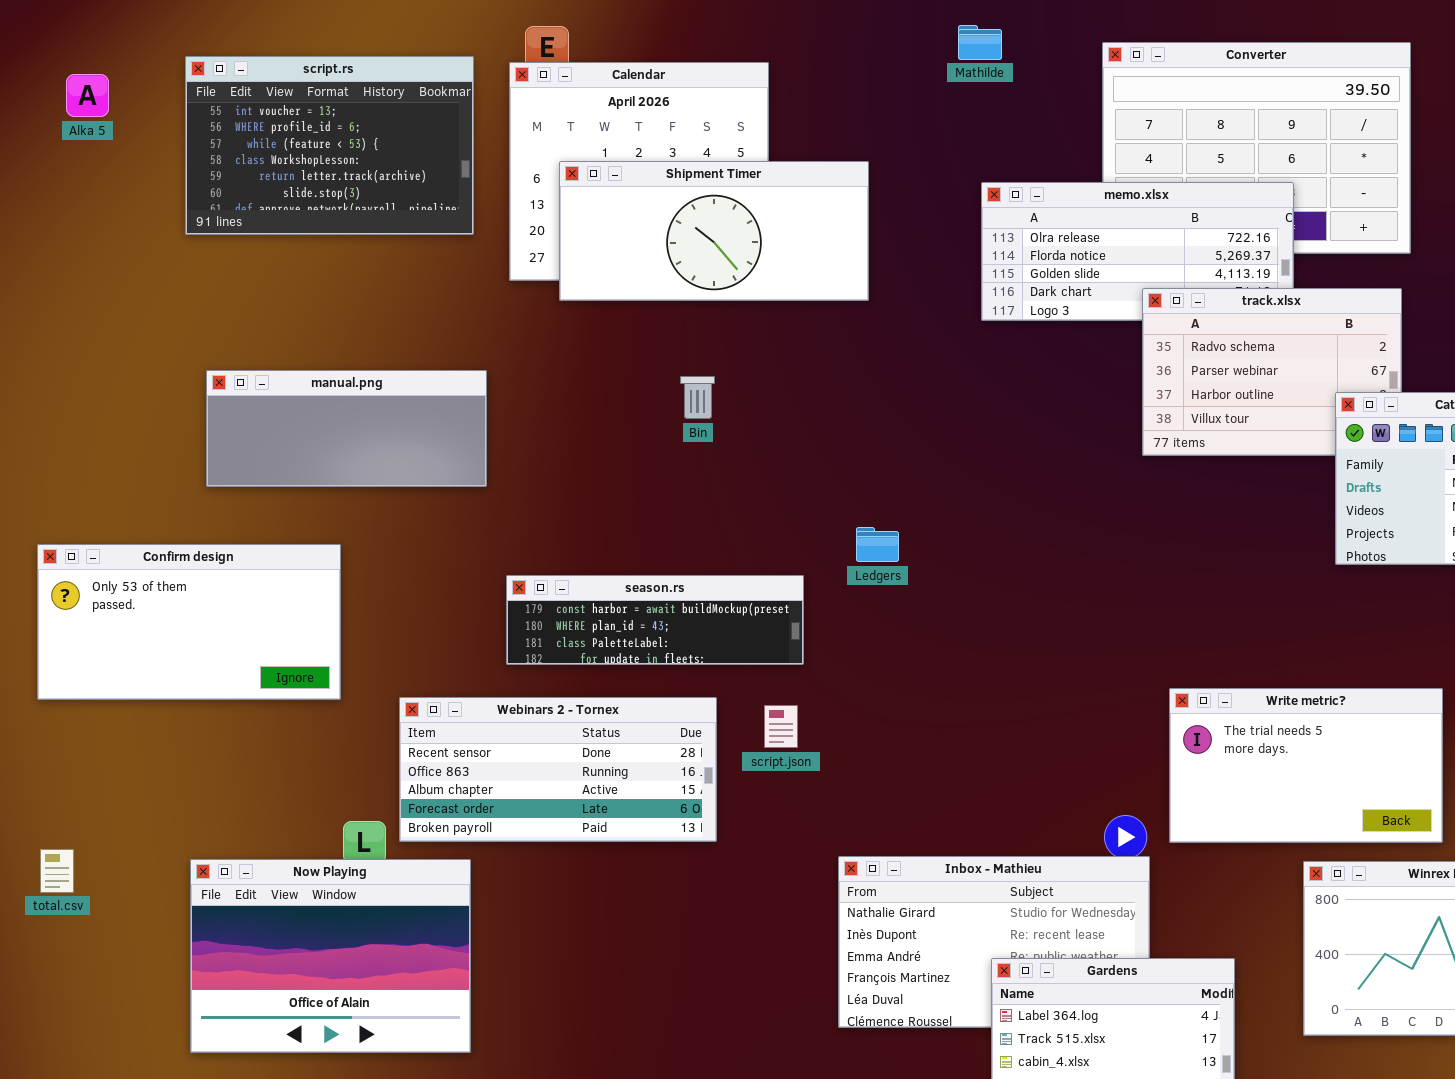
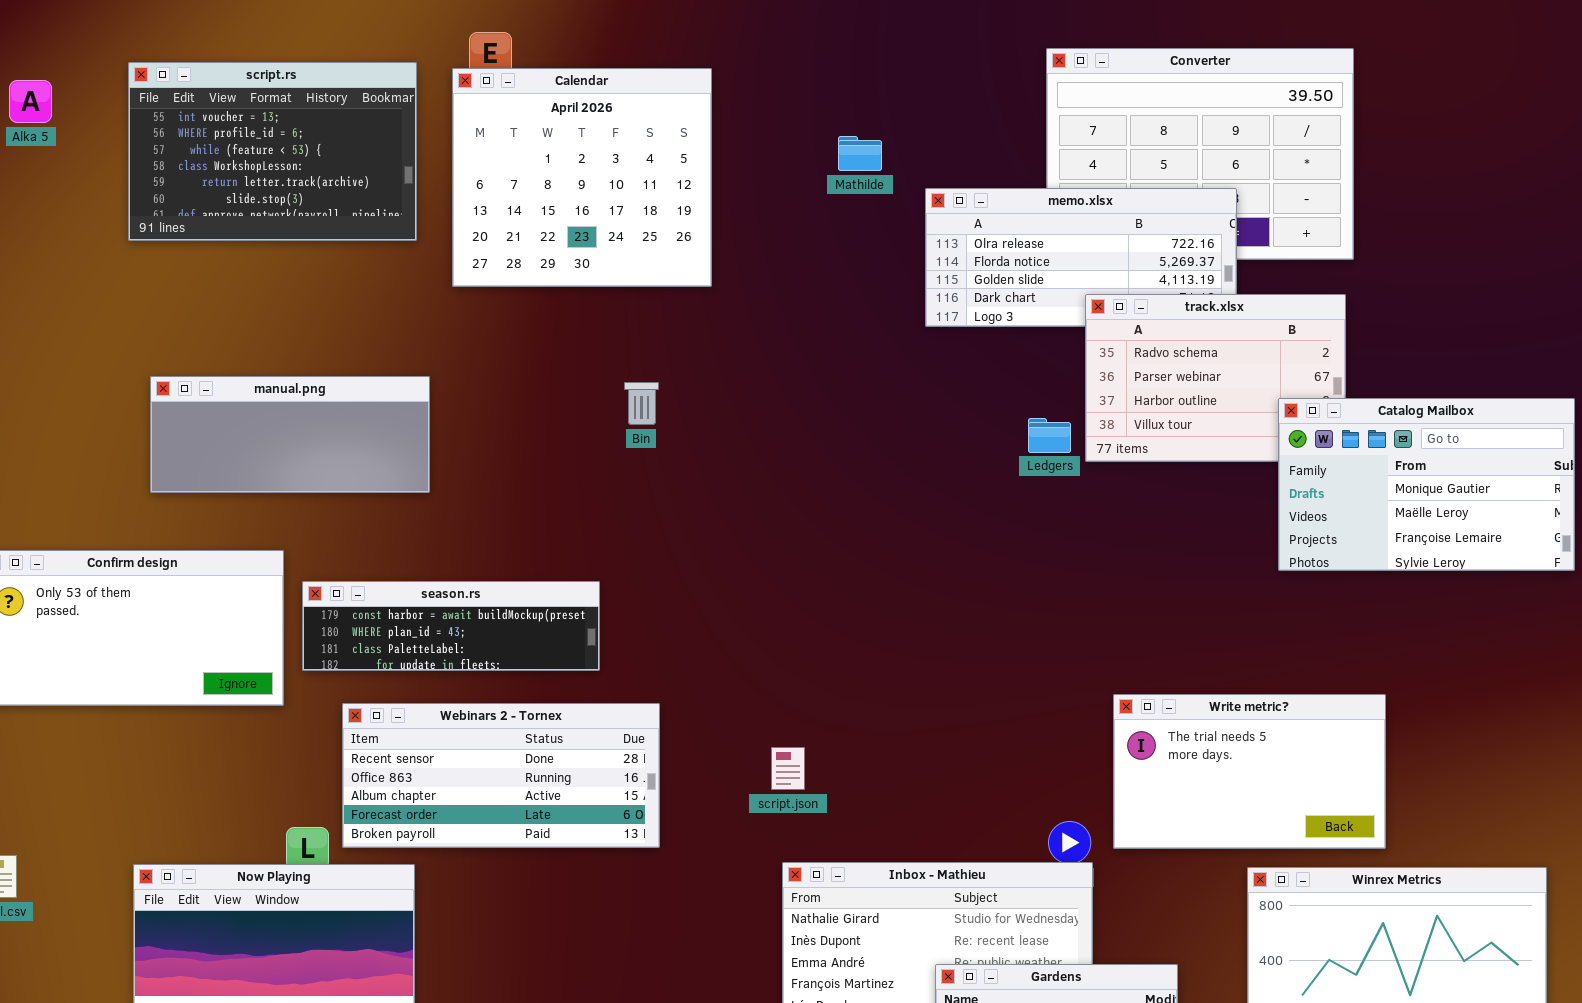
Mathilde: [958,25,1002,60] -> [838,136,882,171], moved
Shipment Timer: [559,161,869,301] -> none, closed
Ledgers: [856,527,899,562] -> [1028,418,1071,453], moved
season.rs: [506,575,804,665] -> [302,581,600,671], moved
script.json: [764,705,798,748] -> [771,747,805,790], moved

